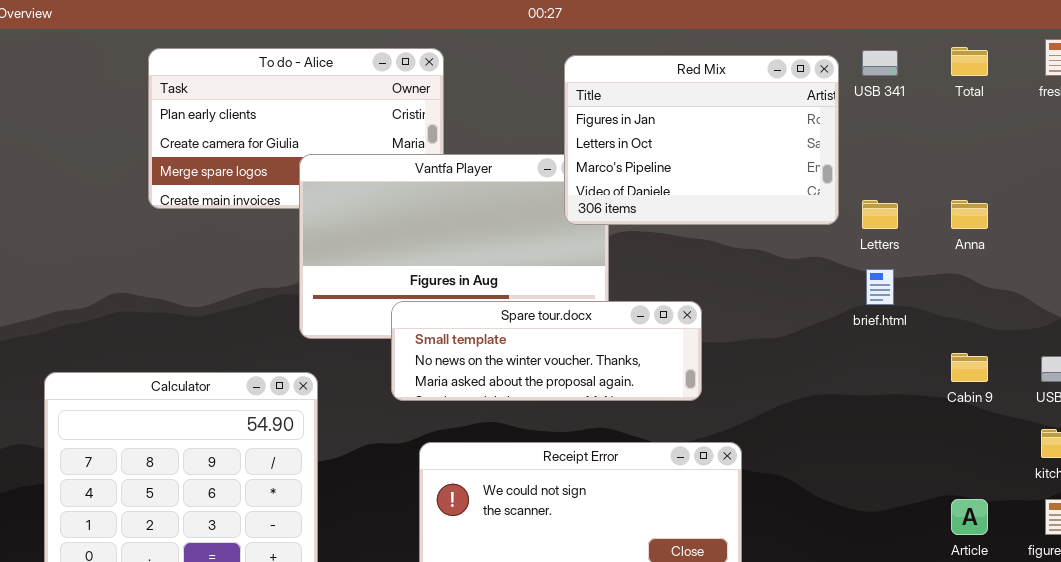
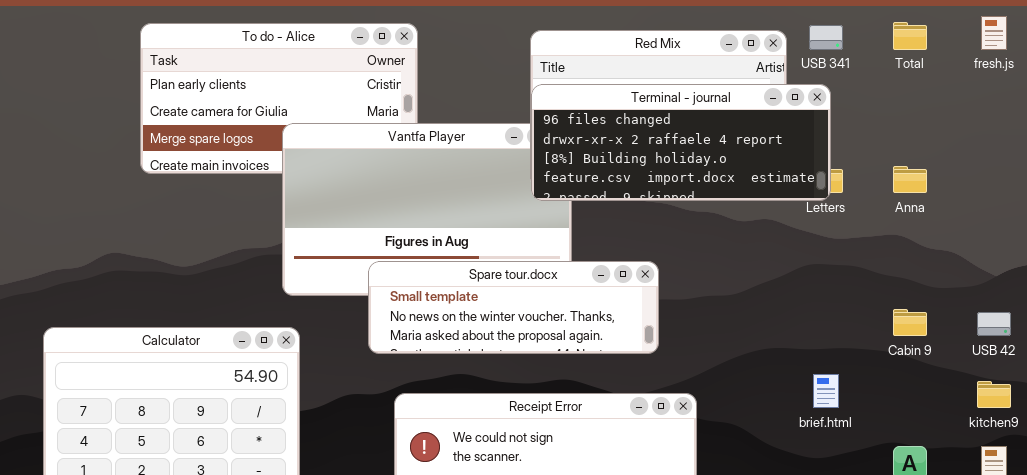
Terminal - journal: none -> [531,84,831,201], opened
brief.html: [866,269,894,305] -> [813,374,839,408], moved

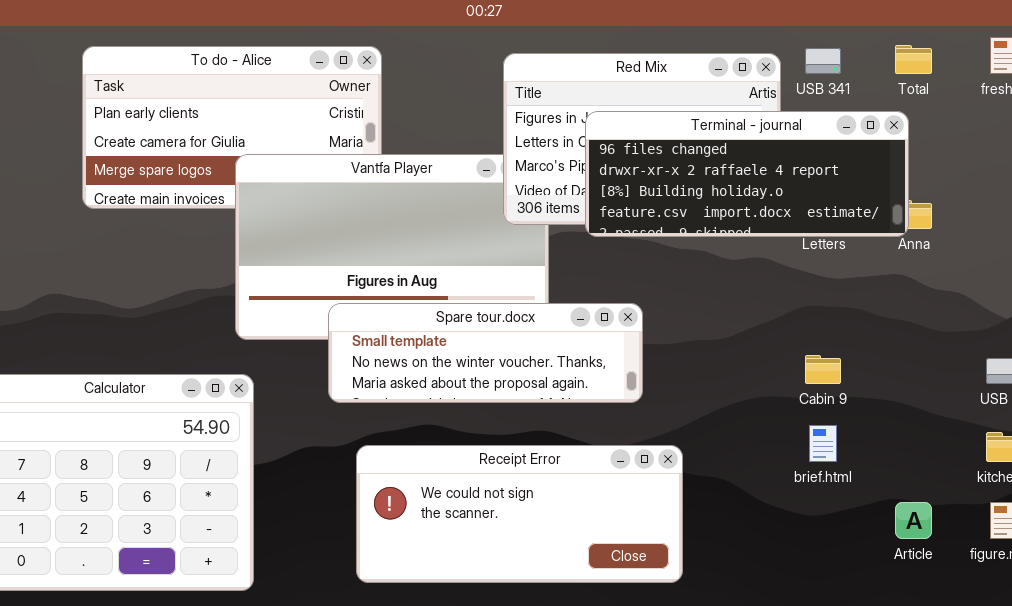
Terminal - journal: [531,84,831,201] -> [585,111,909,237], moved
Cabin 9: [893,309,927,336] -> [805,355,841,384], moved

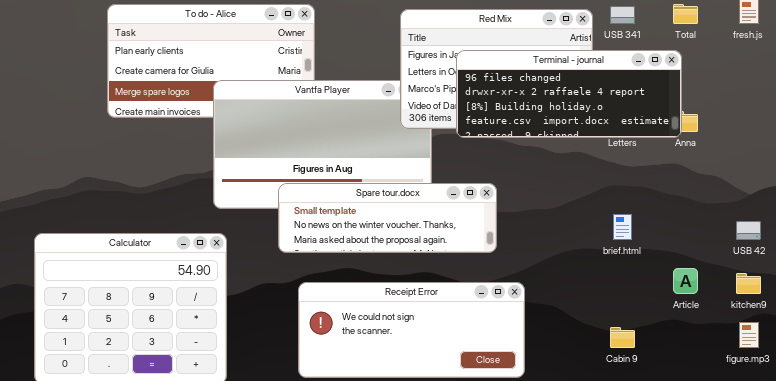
Cabin 9: [805,355,841,384] -> [610,327,635,348], moved
brief.html: [809,425,837,462] -> [613,214,632,240], moved
Article: [895,502,932,539] -> [673,268,698,294], moved

